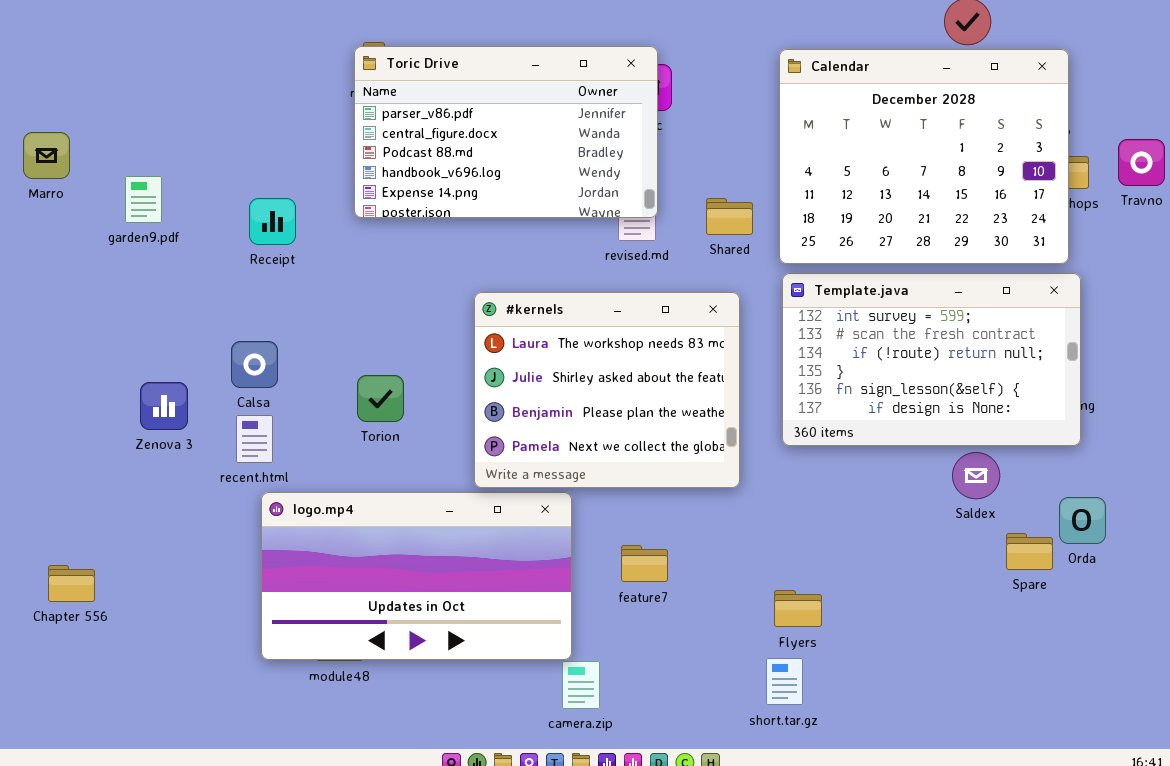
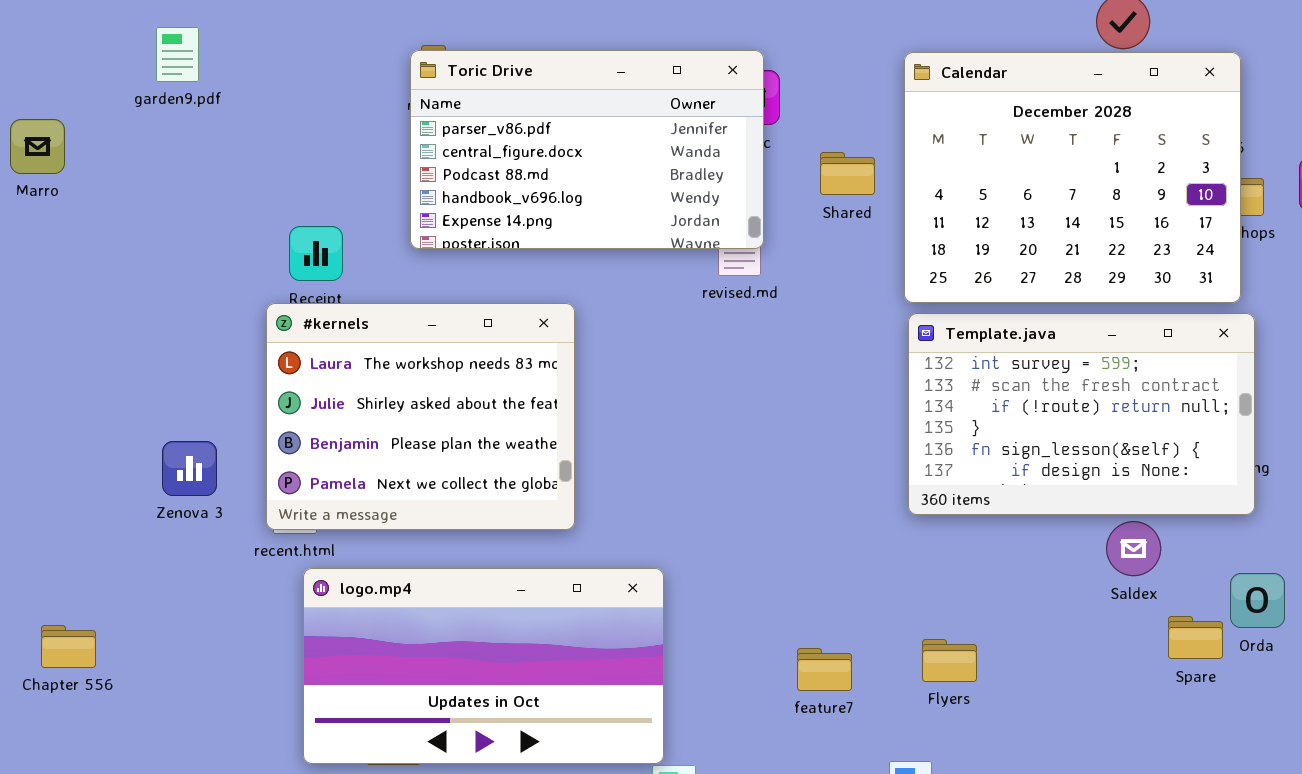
Marro: [23,132,70,179] -> [10,119,65,174], moved
garden9.pdf: [125,176,162,223] -> [156,27,199,82], moved
Shared: [706,198,753,235] -> [820,152,875,195], moved
#kernels: [474,292,740,488] -> [266,303,575,530], moved
feature7: [621,545,668,582] -> [797,648,852,691], moved
Chapter 556: [48,565,95,602] -> [41,625,96,668], moved
Flyers: [774,590,822,627] -> [922,639,977,682], moved

